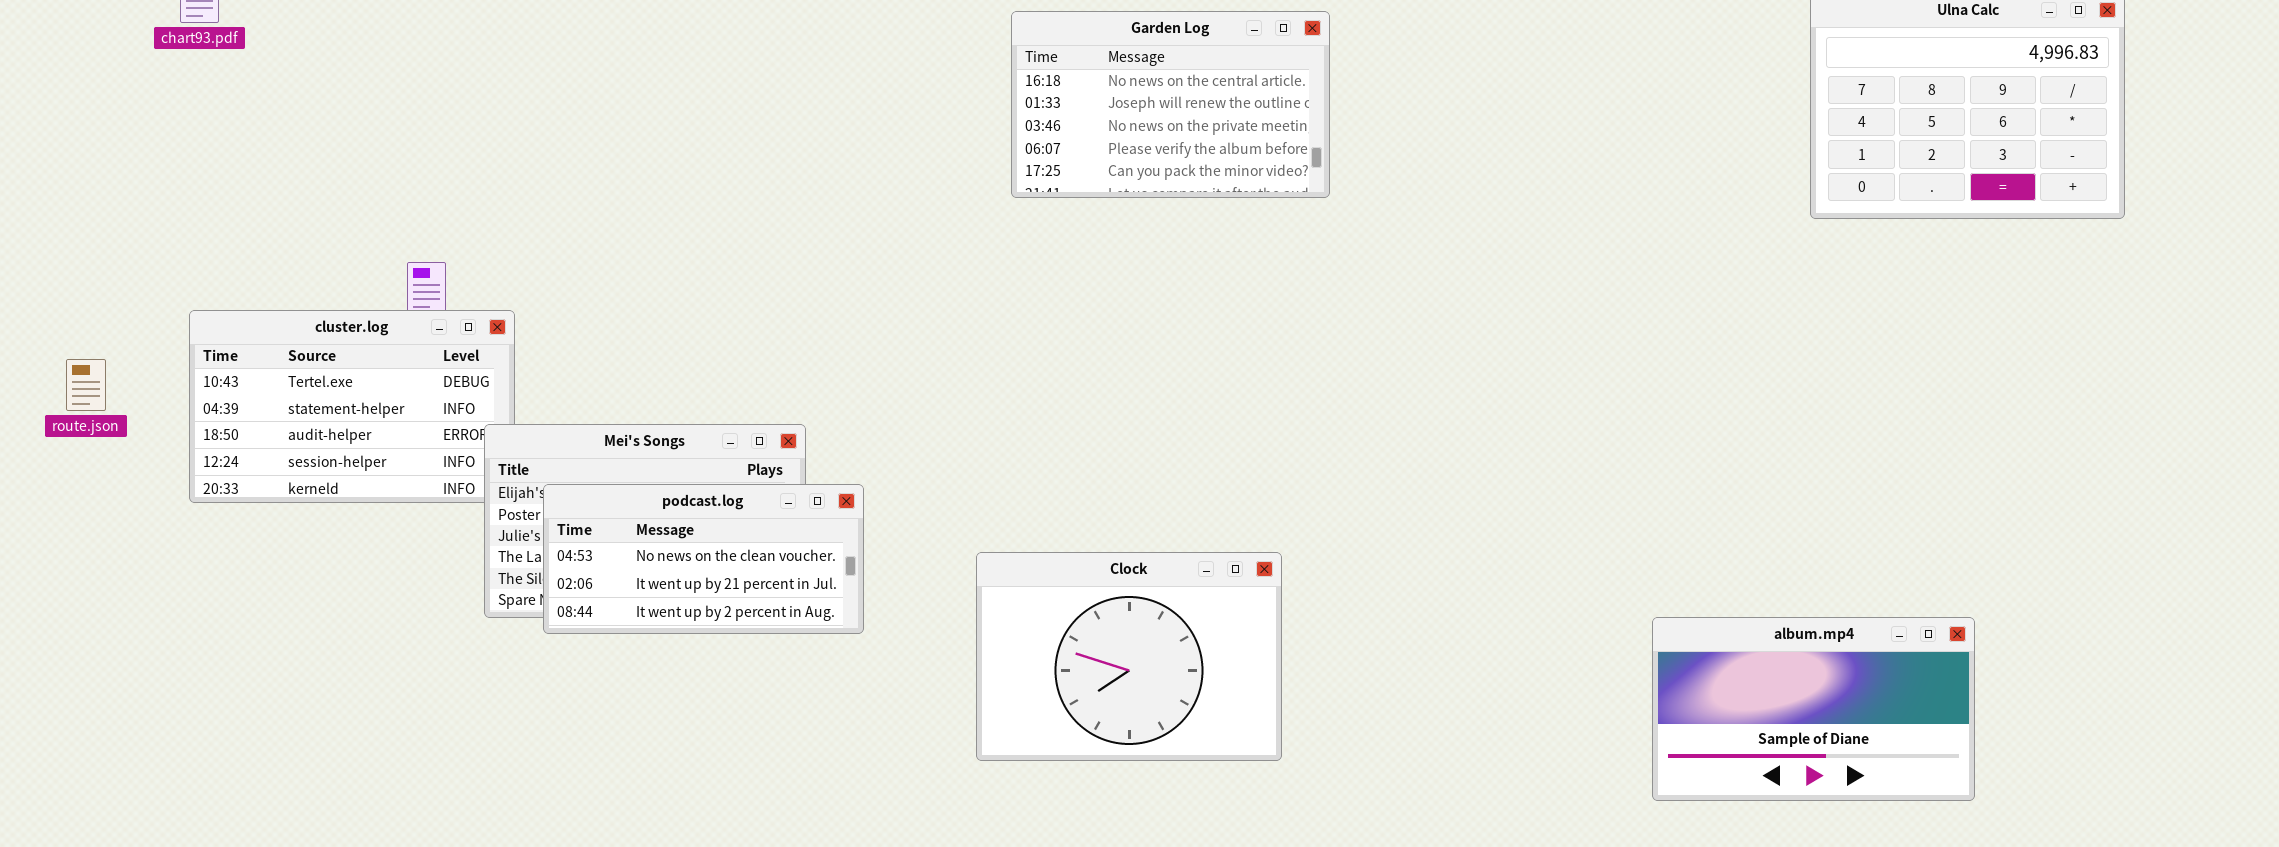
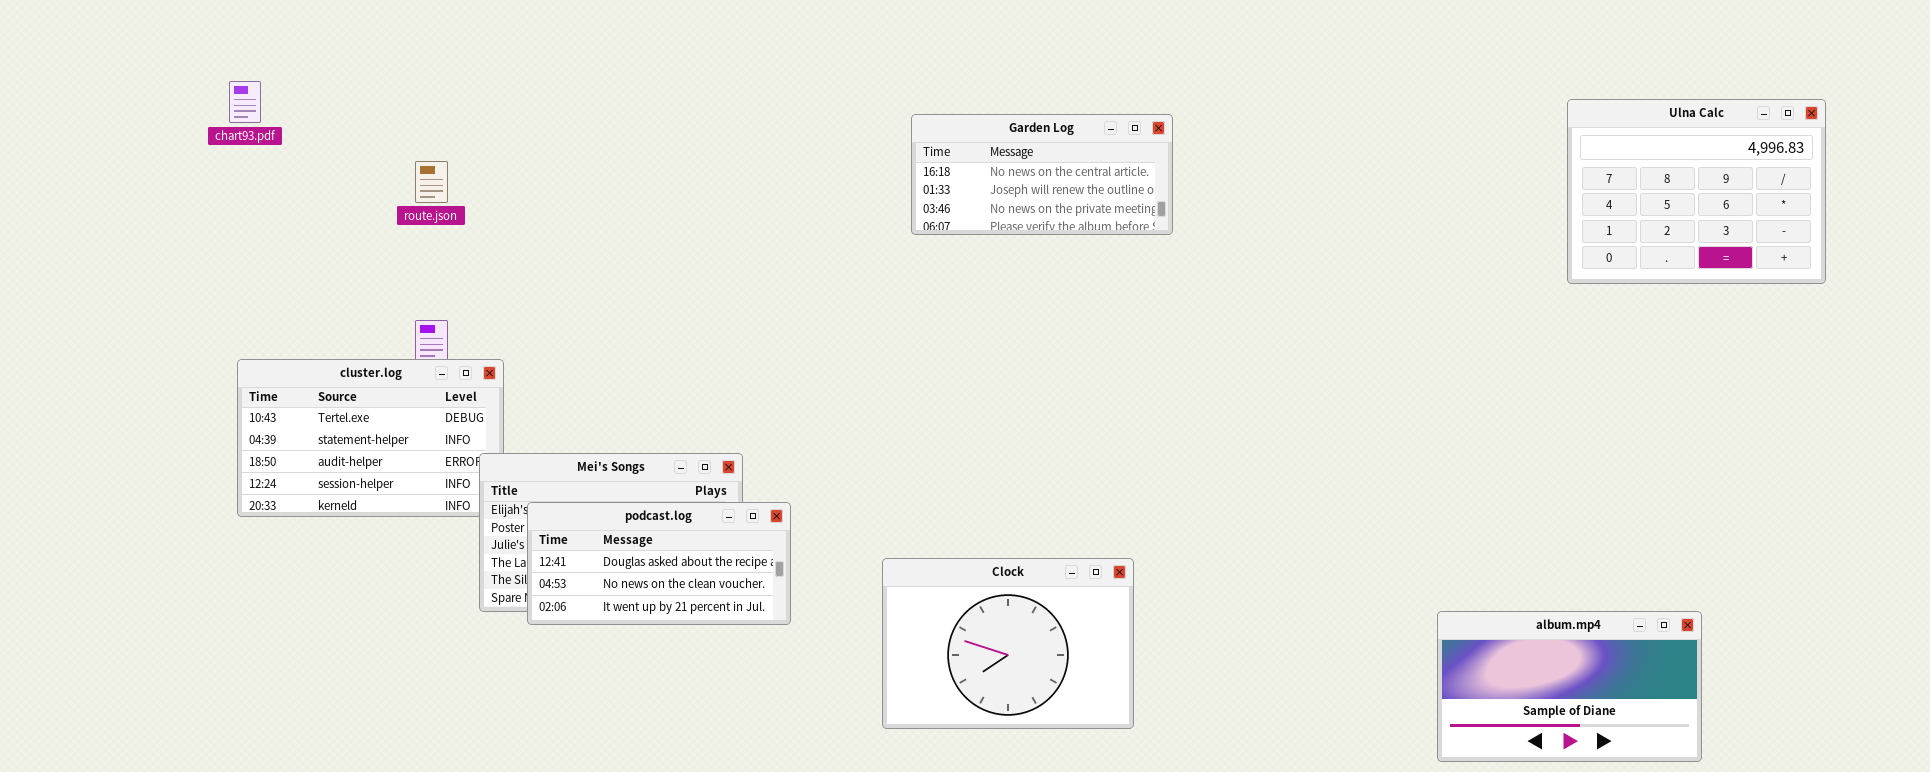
Garden Log: [1011,11,1330,198] -> [911,114,1173,235], resized
route.json: [66,359,106,411] -> [415,161,448,203], moved
podcast.log: [543,484,864,634] -> [527,502,791,625], scrolled up 1 row

